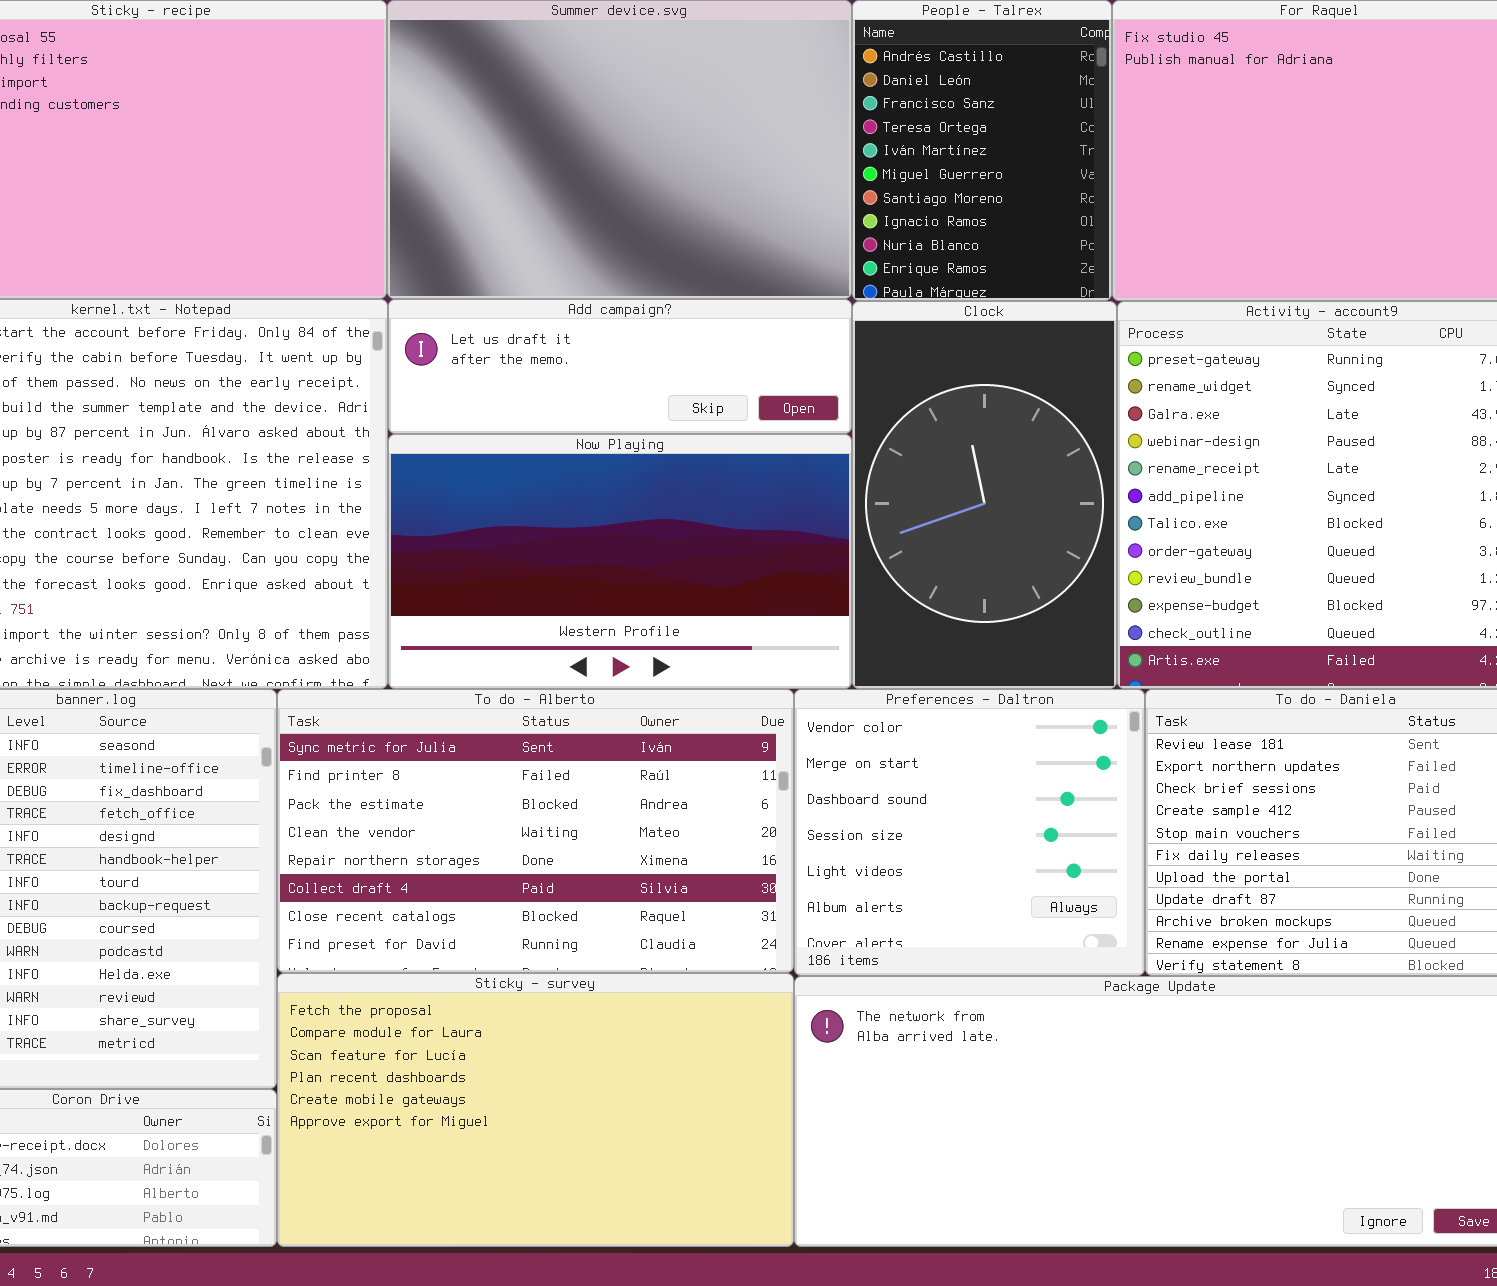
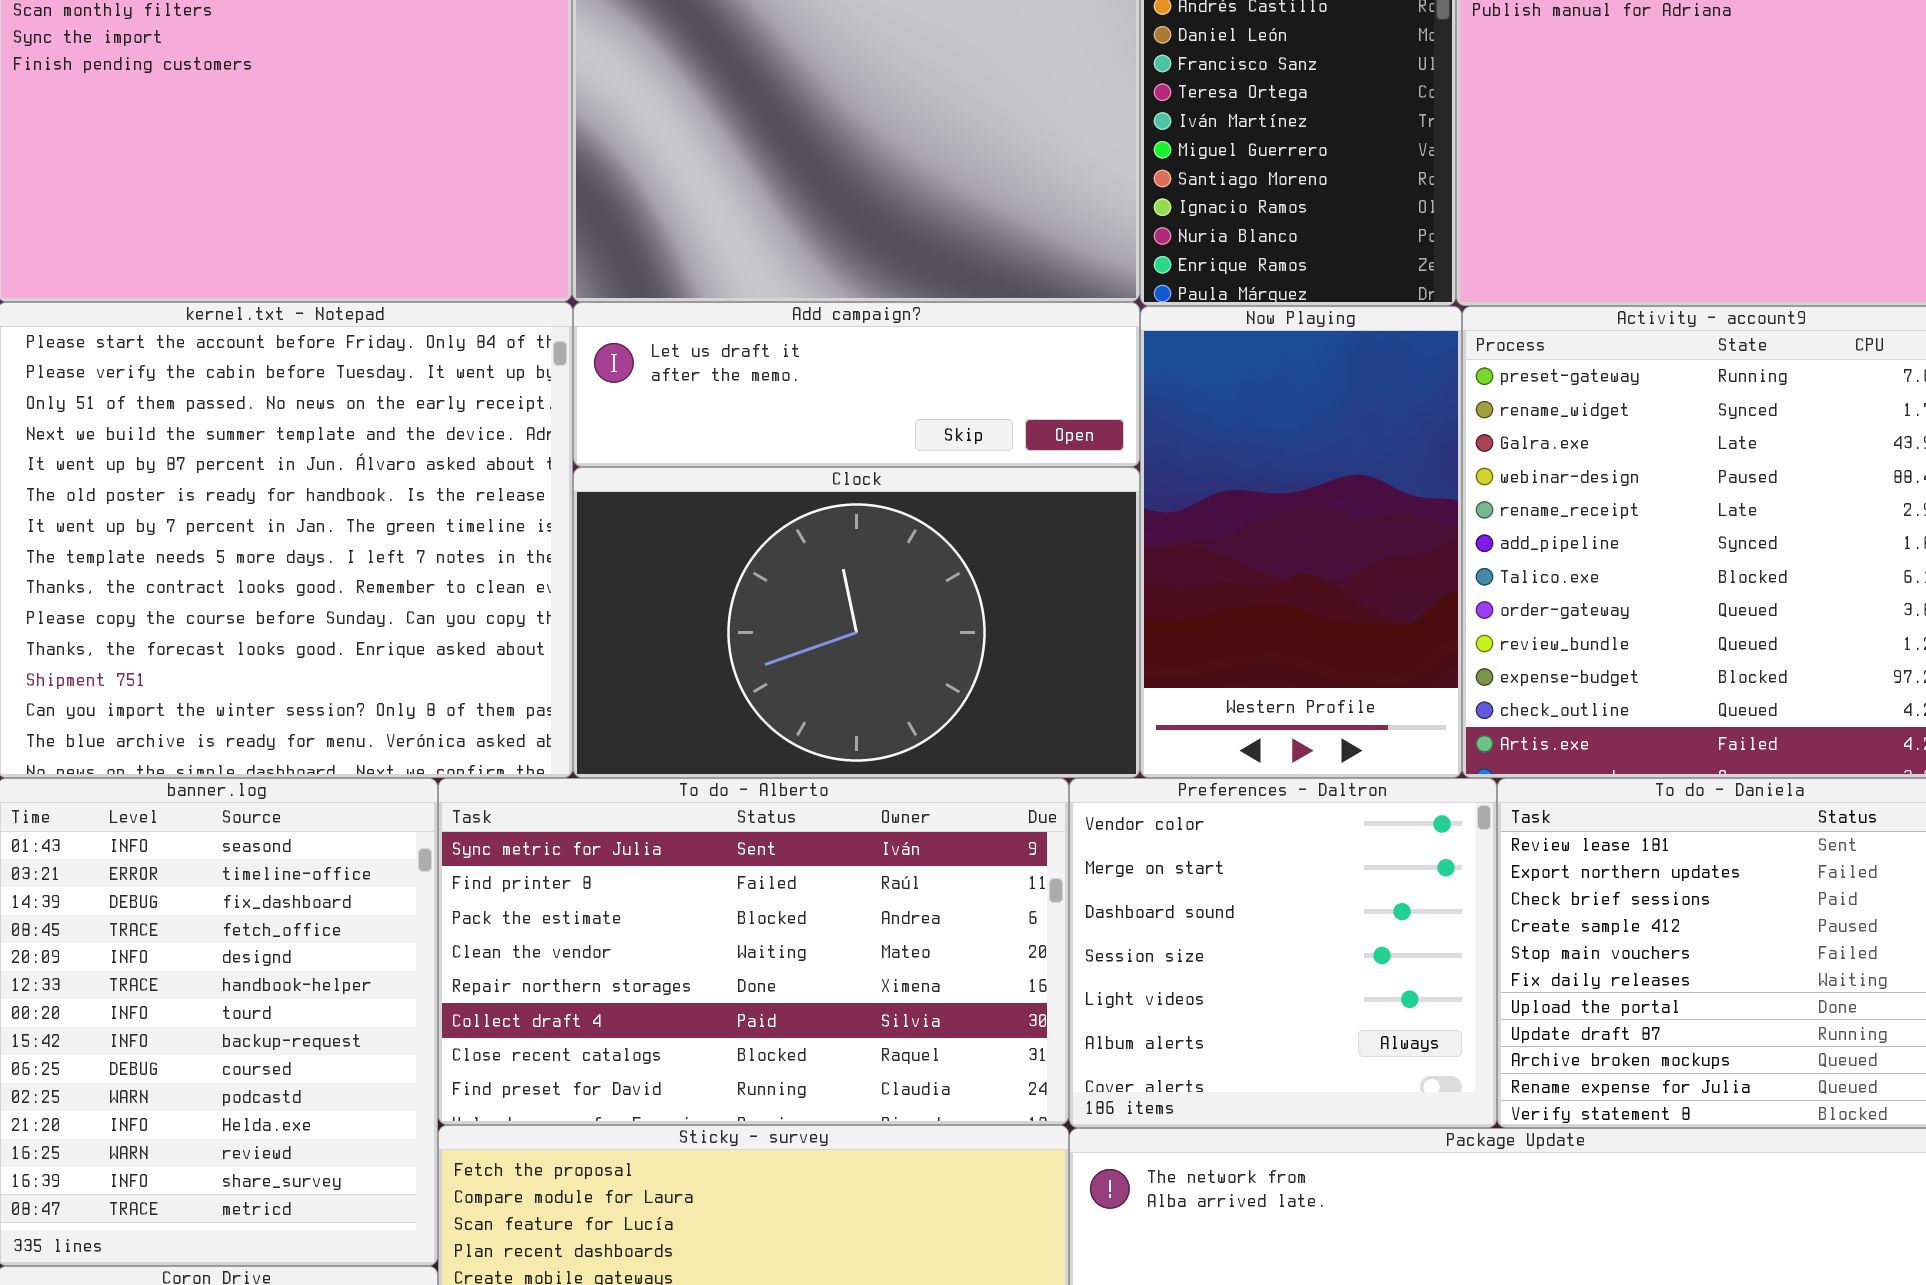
Clock: [852,301,1117,689] -> [573,467,1140,778], moved, resized
Now Playing: [388,434,852,689] -> [1140,306,1462,778], moved, resized

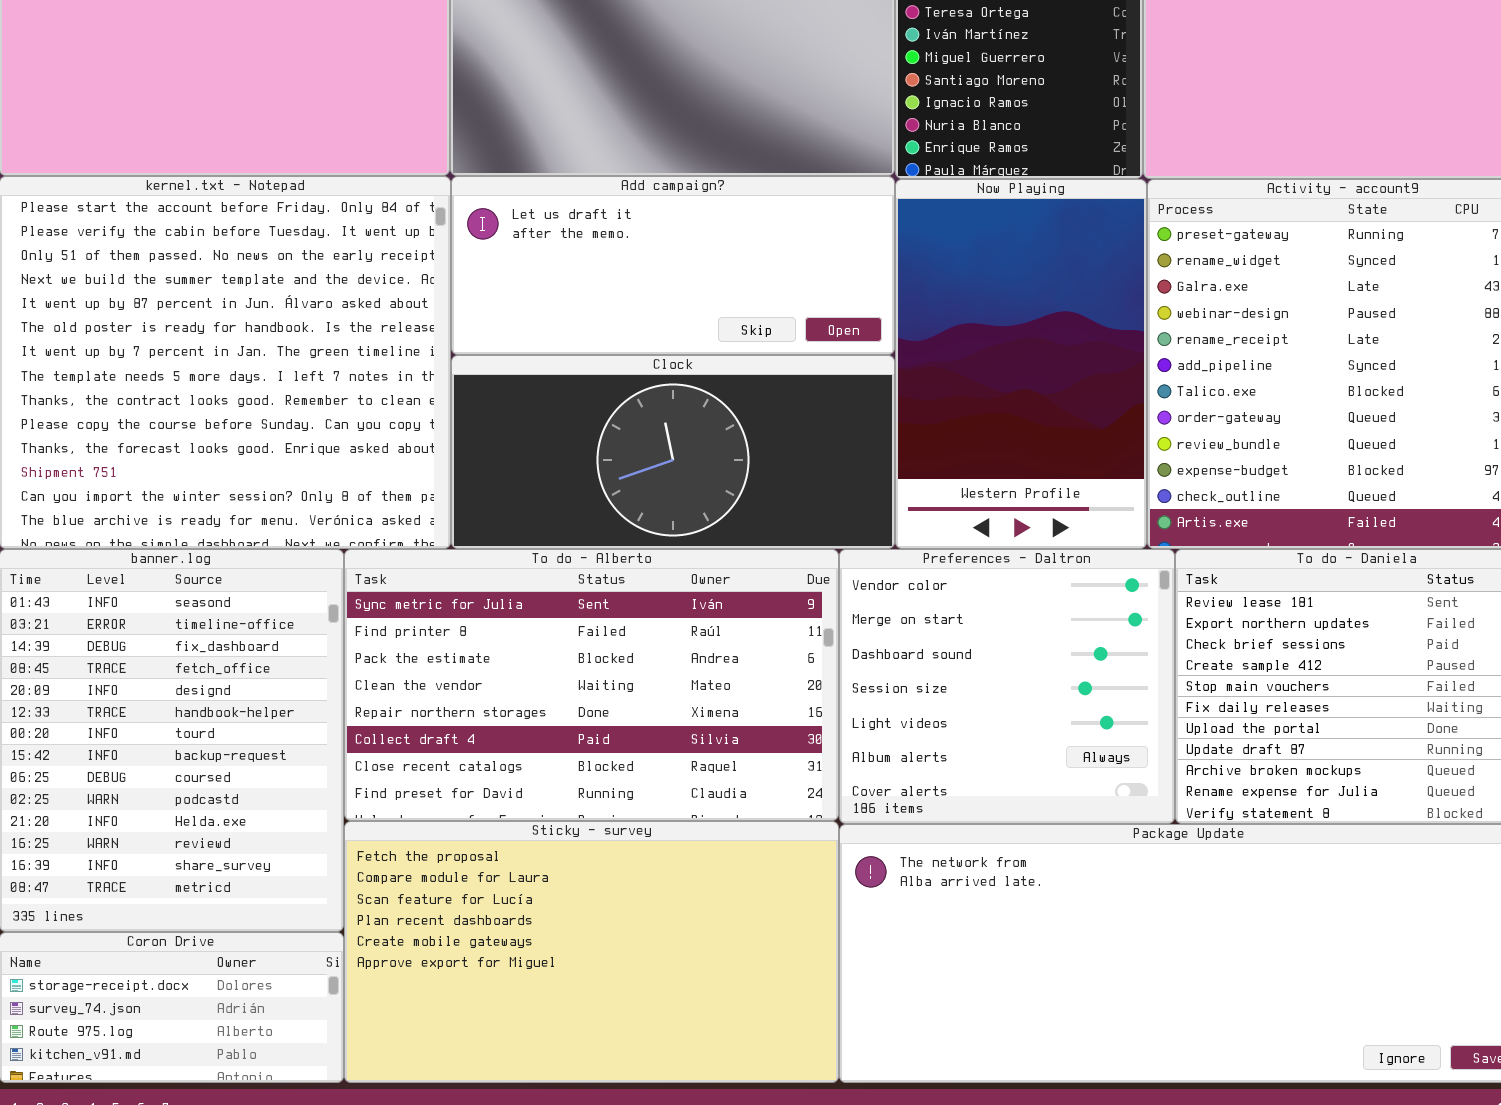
Add campaign?: [573,302,1140,467] -> [451,176,895,355], resized
Clock: [573,467,1140,778] -> [451,355,895,549], resized

